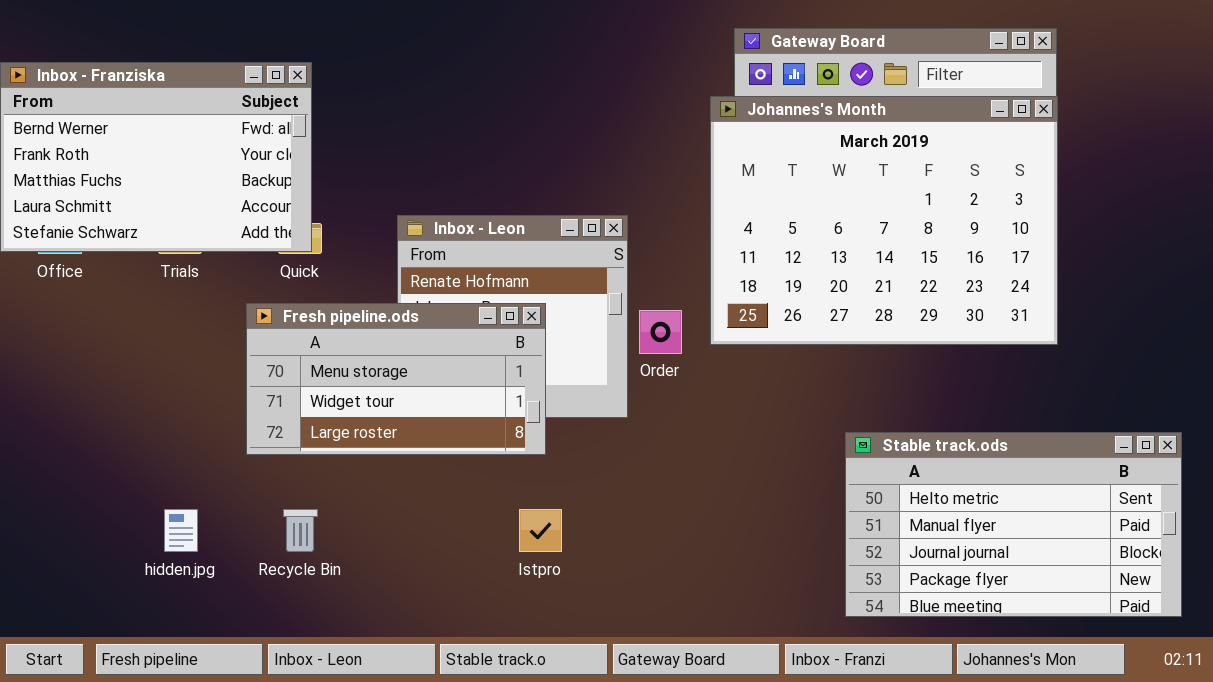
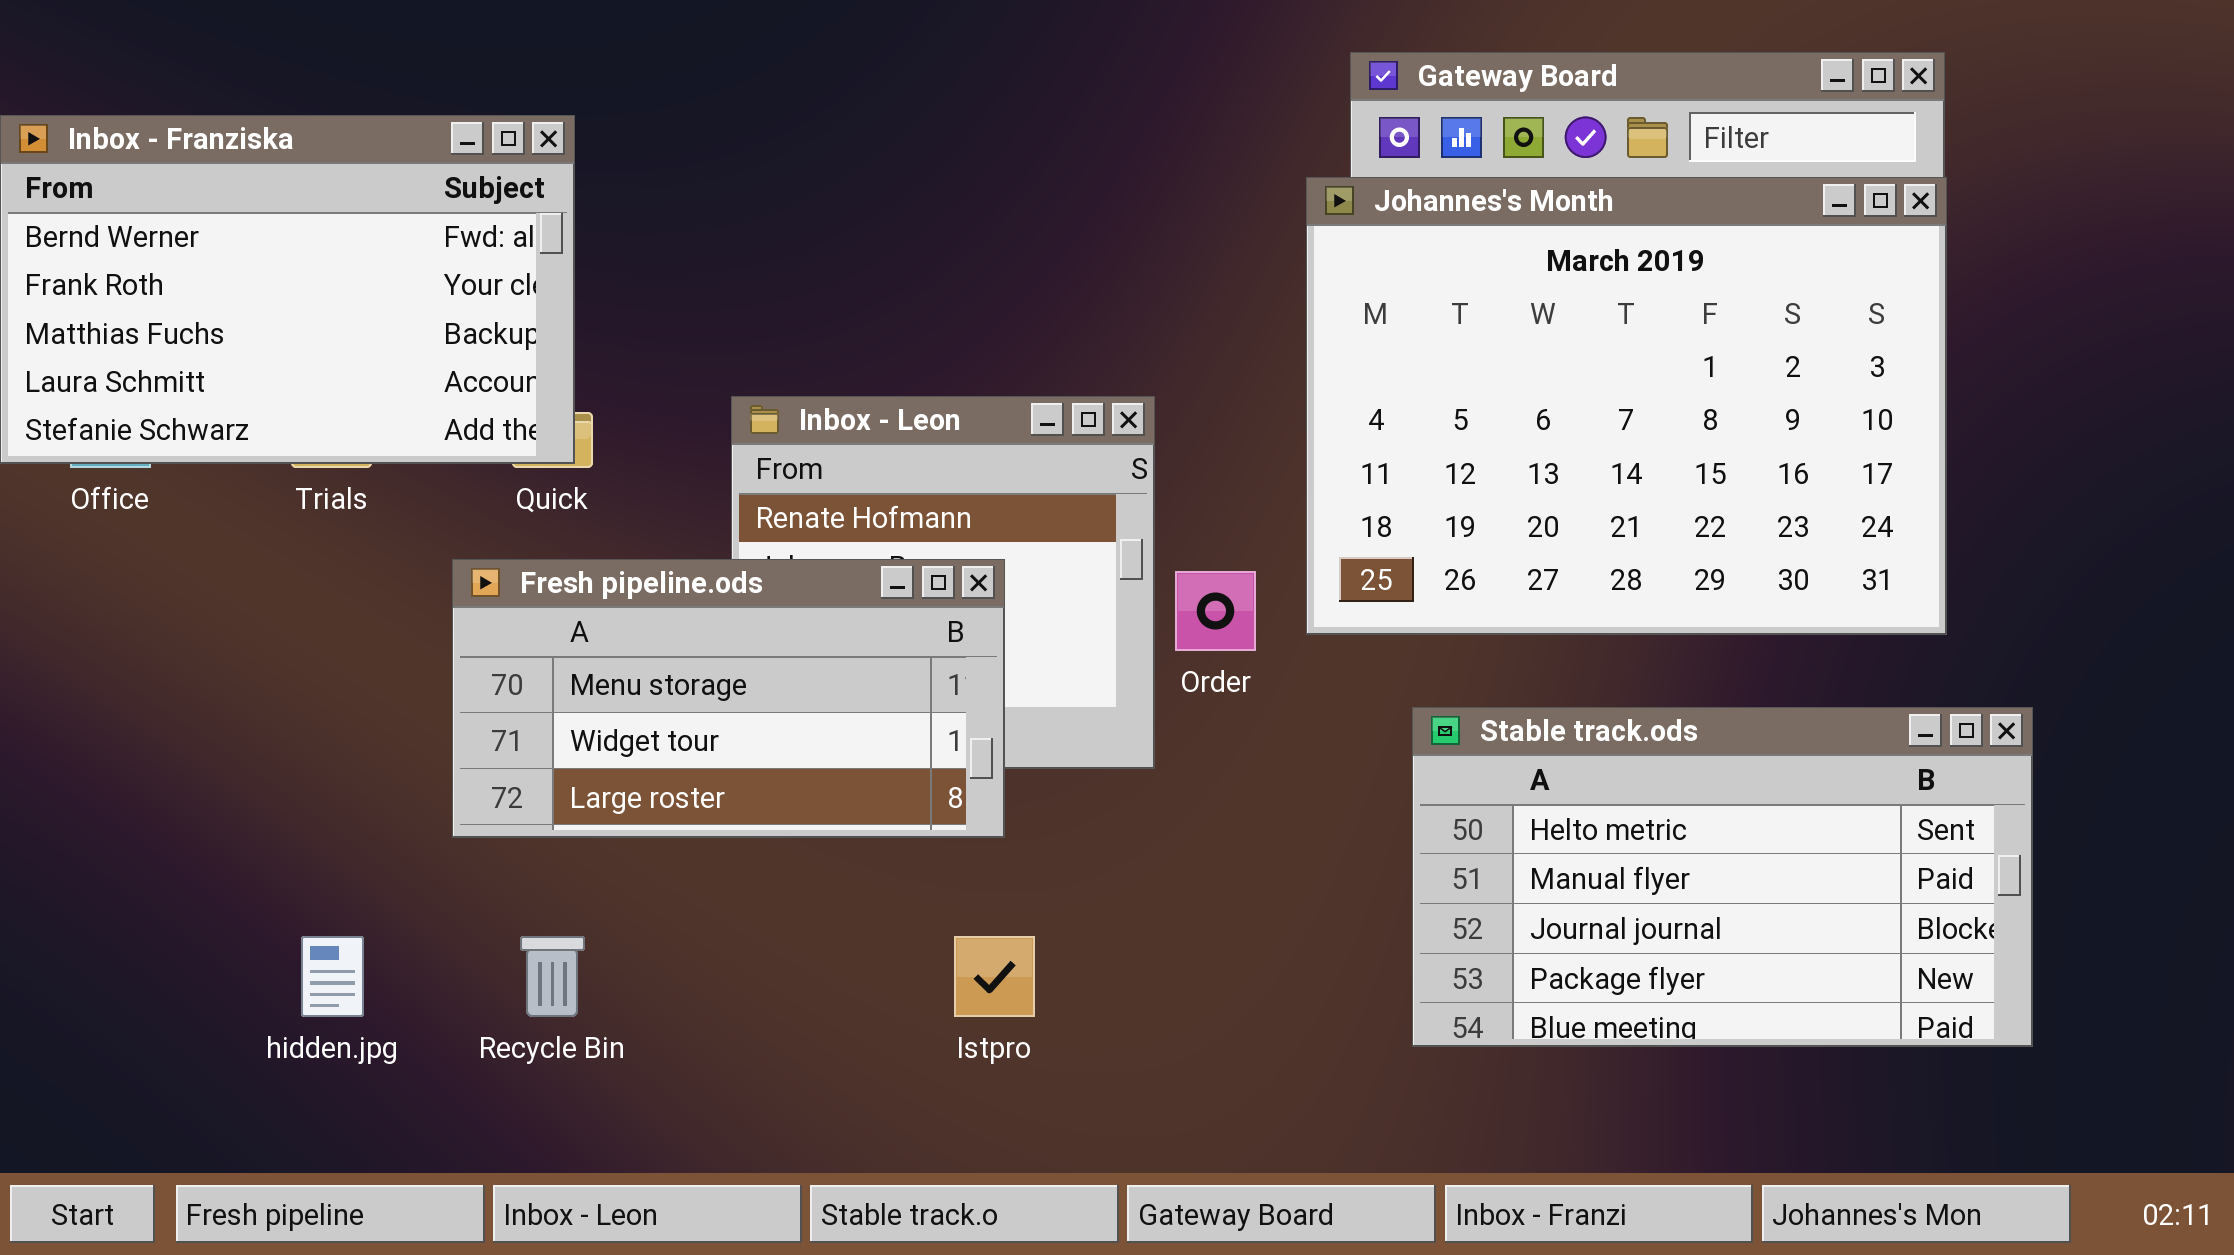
Stable track.ods: [845,432,1182,617] -> [1412,707,2033,1047], moved

